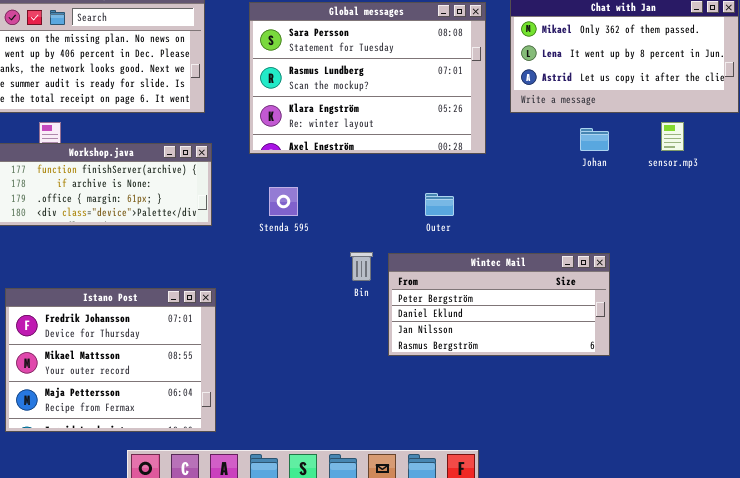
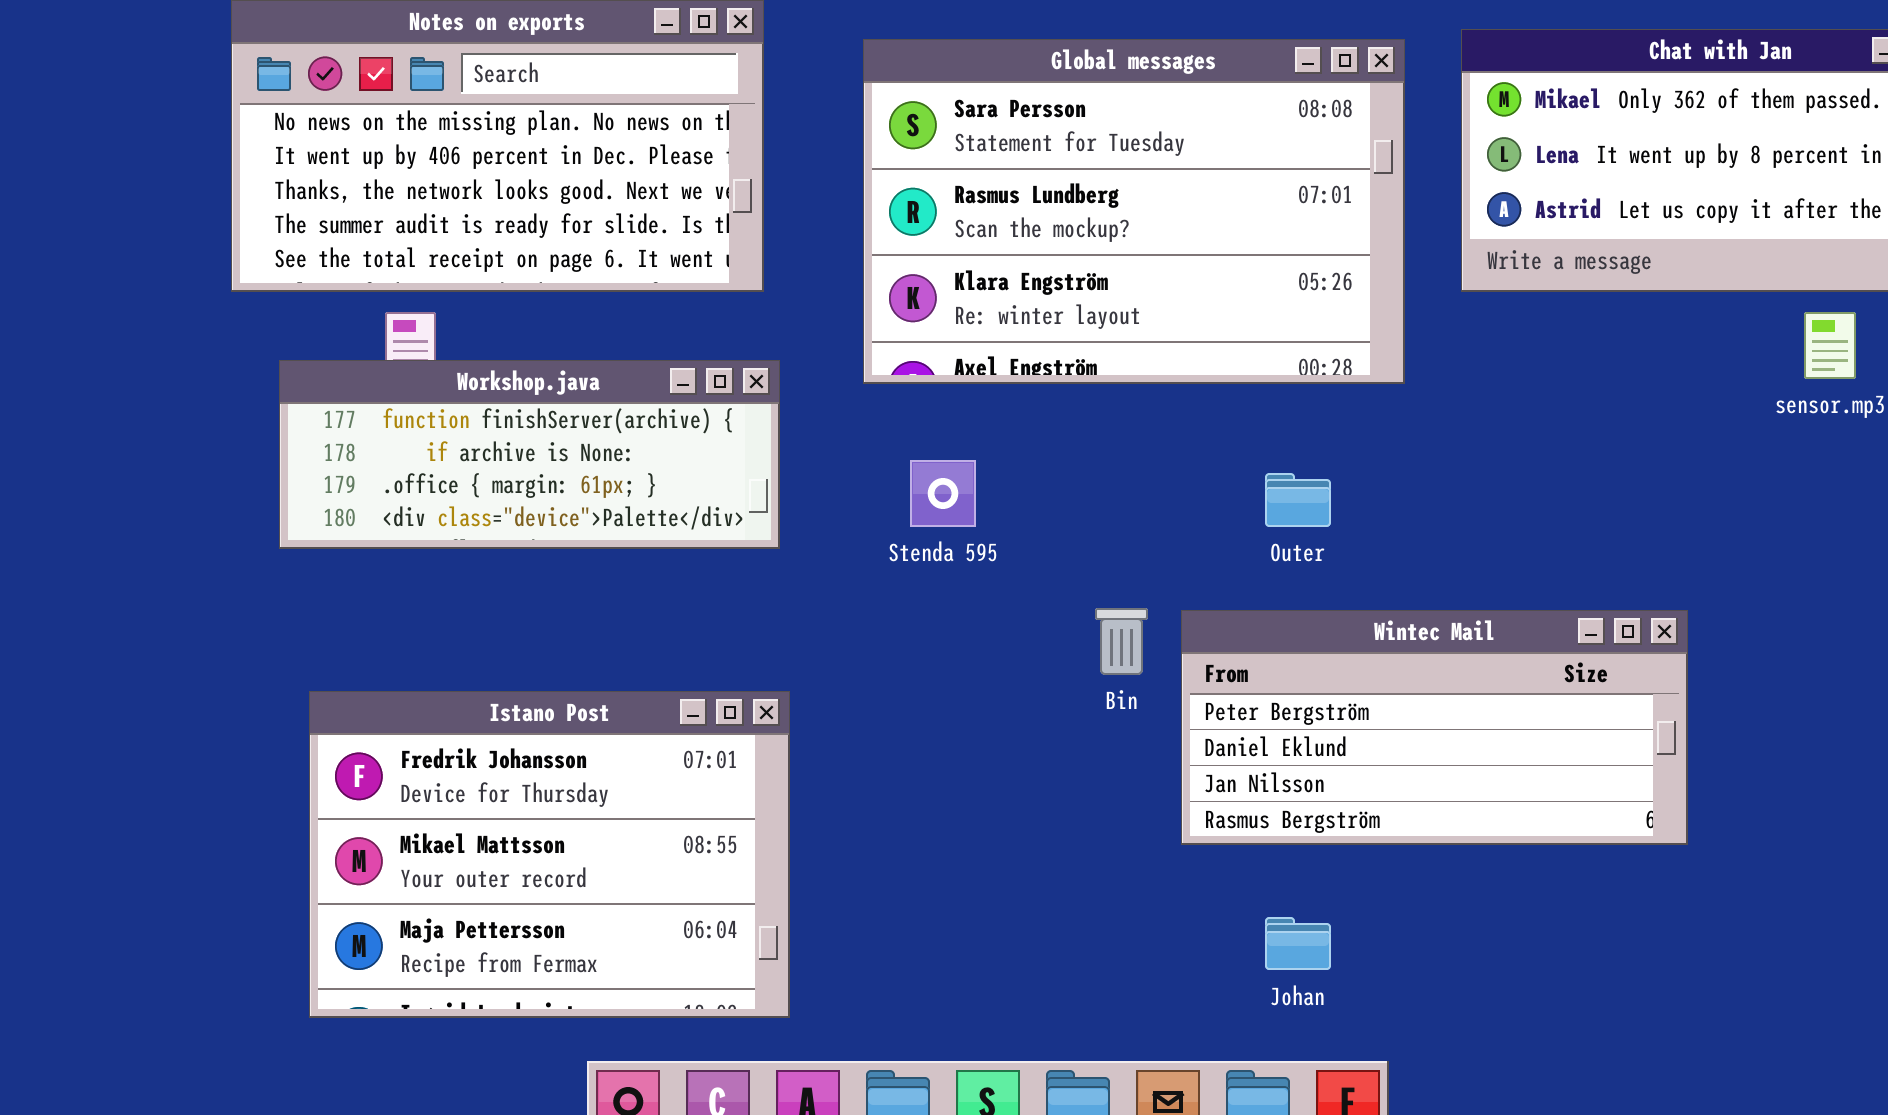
Johan: [580,128,609,151] -> [1265,917,1331,970], moved

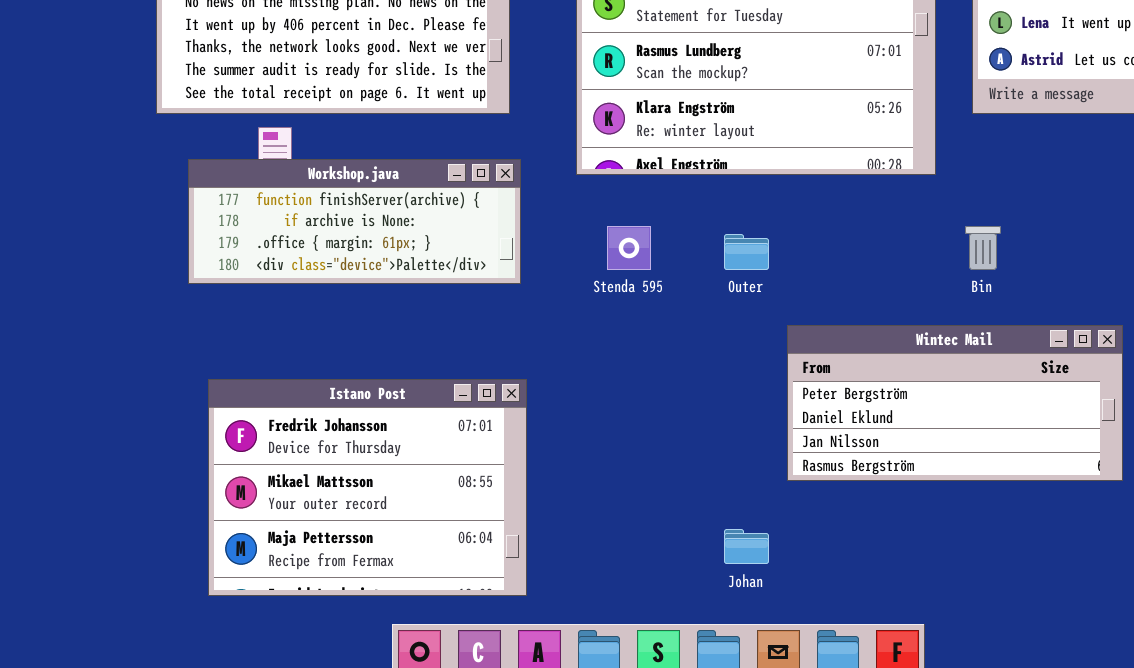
Outer: [1265,473,1331,527] -> [724,234,769,270], moved
Bin: [1095,608,1148,675] -> [965,226,1001,270], moved
Johan: [1265,917,1331,970] -> [724,529,769,564], moved

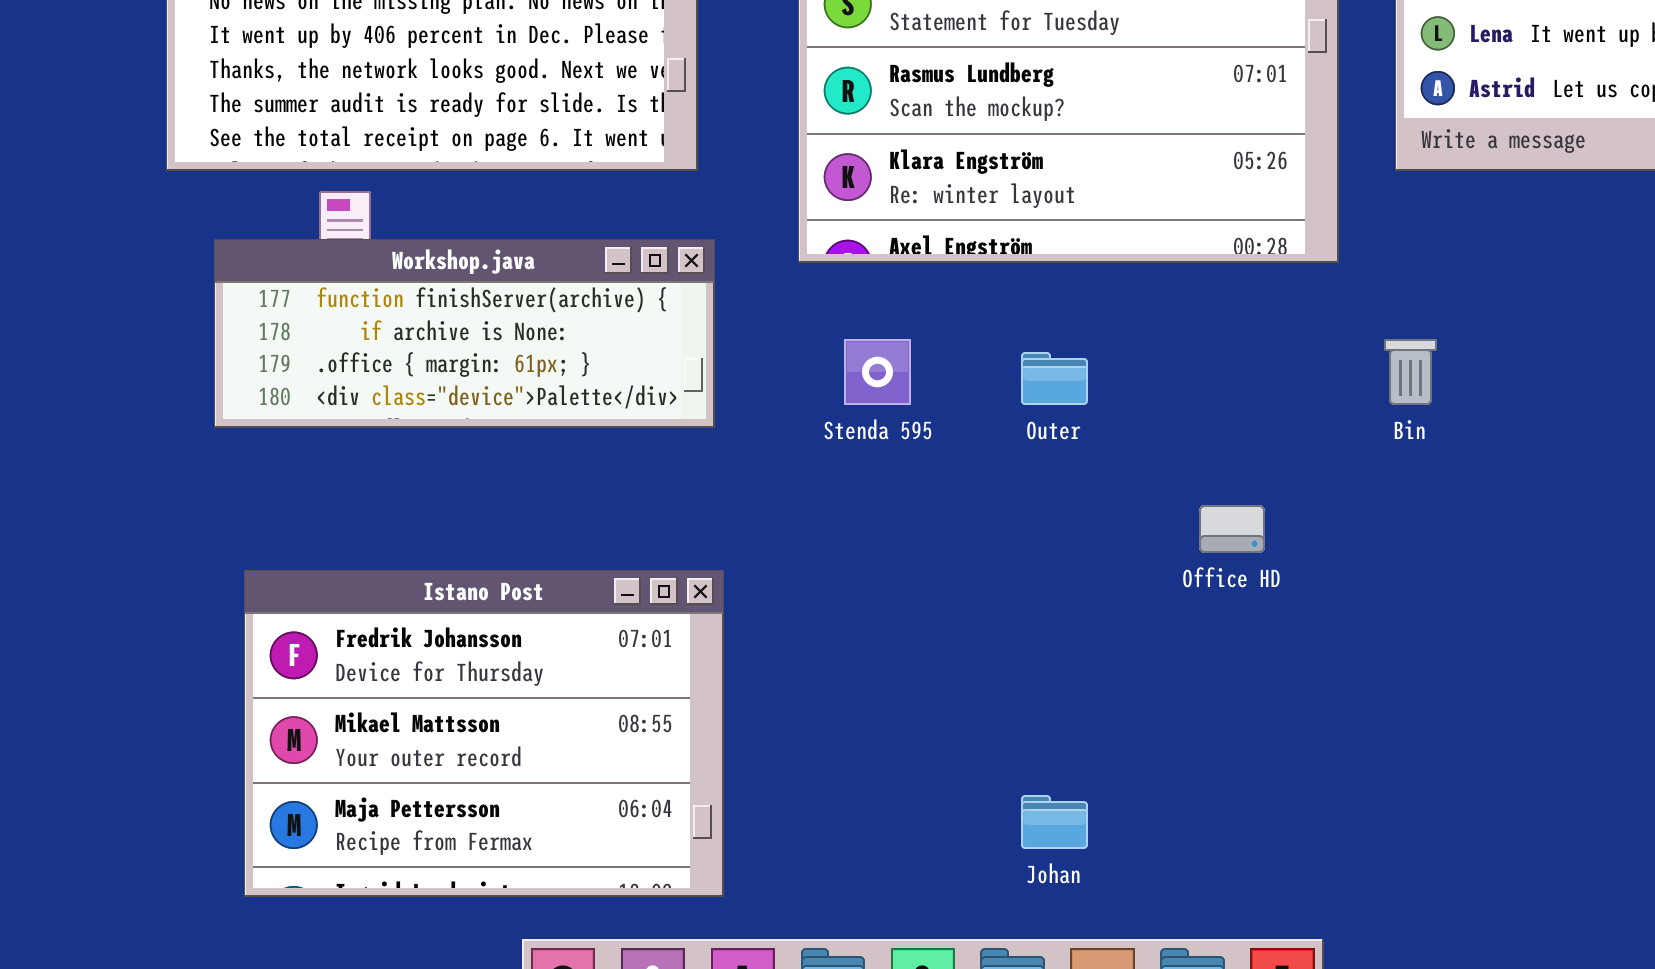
Wintec Mail: [787,325,1123,481] -> none, closed

